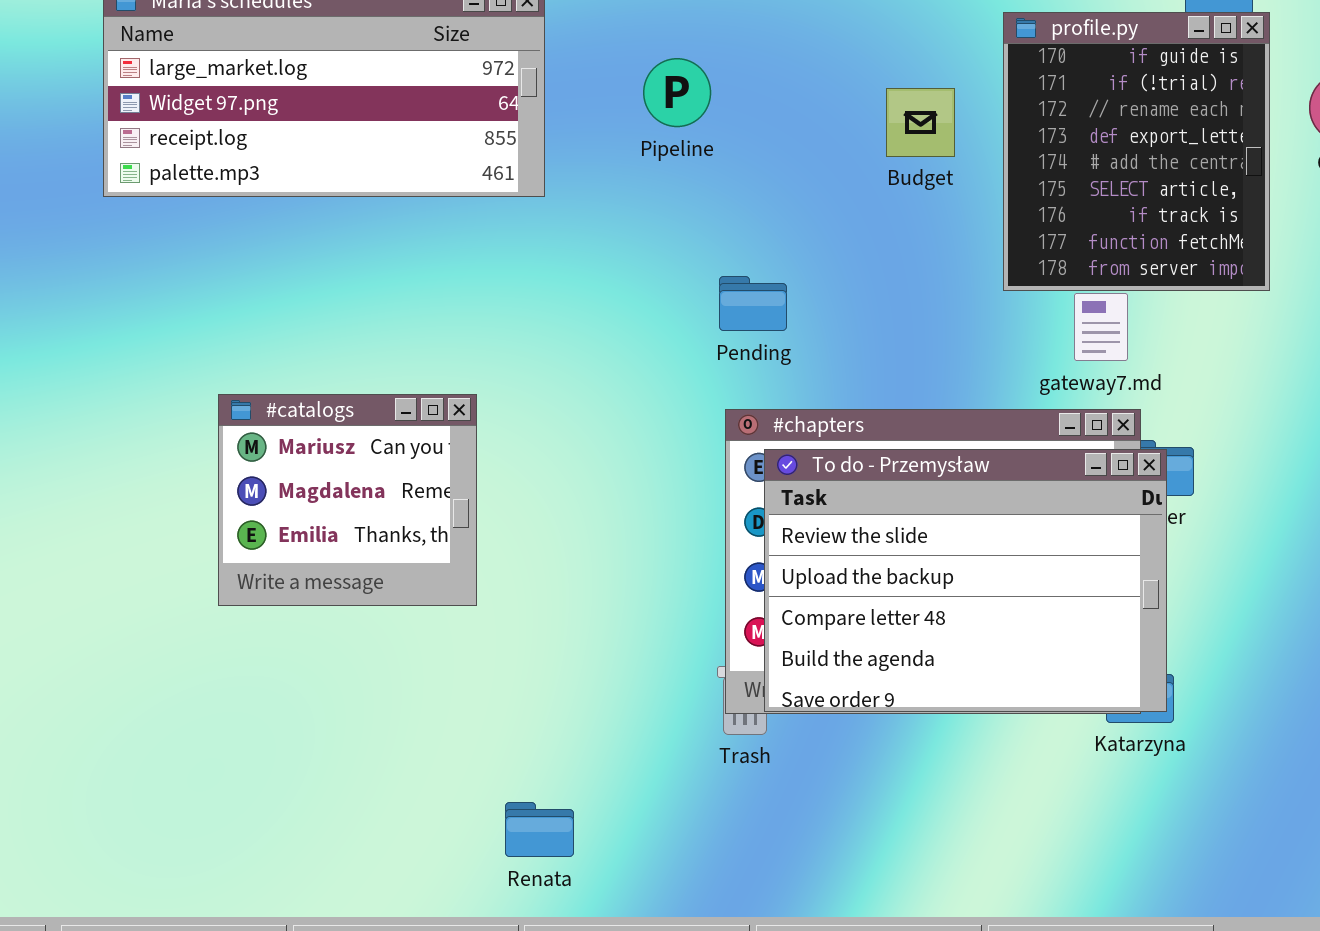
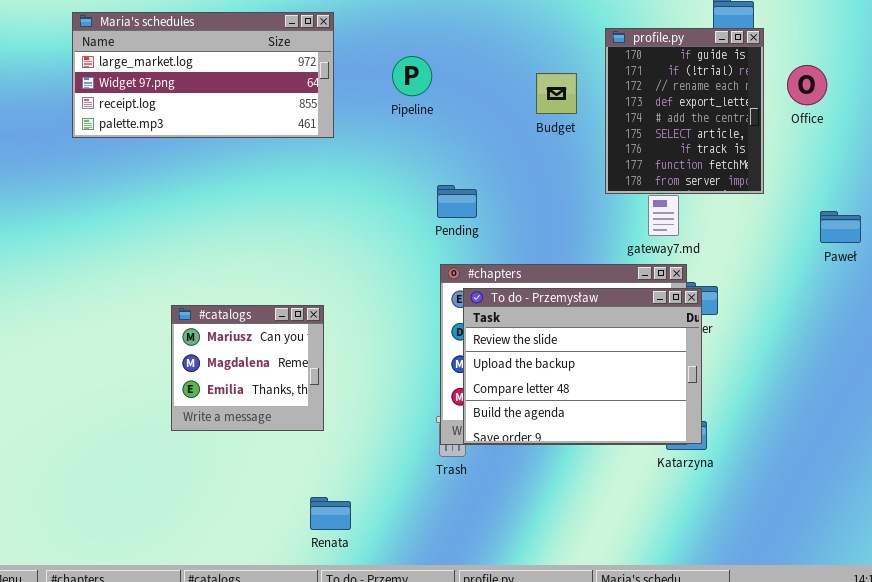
#catalogs: [218,394,477,606] -> [171,305,324,431], moved

